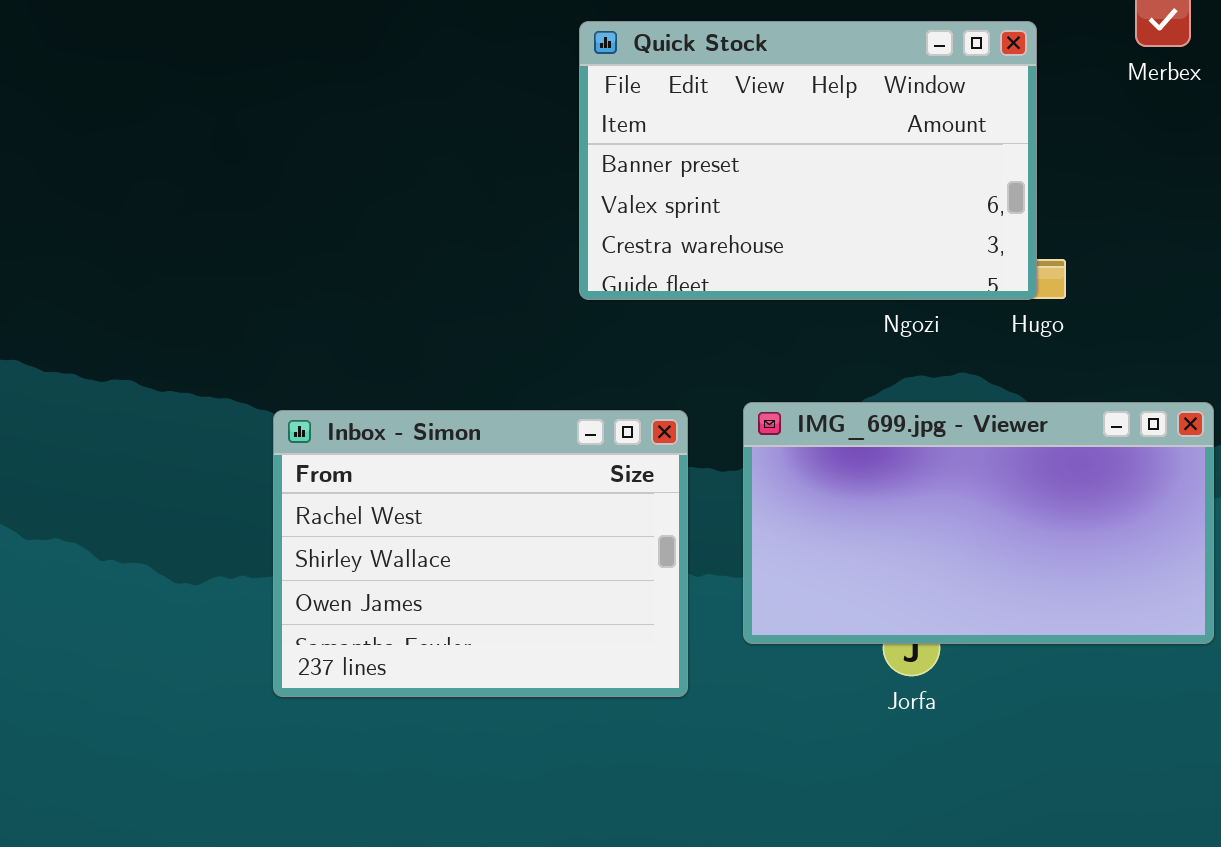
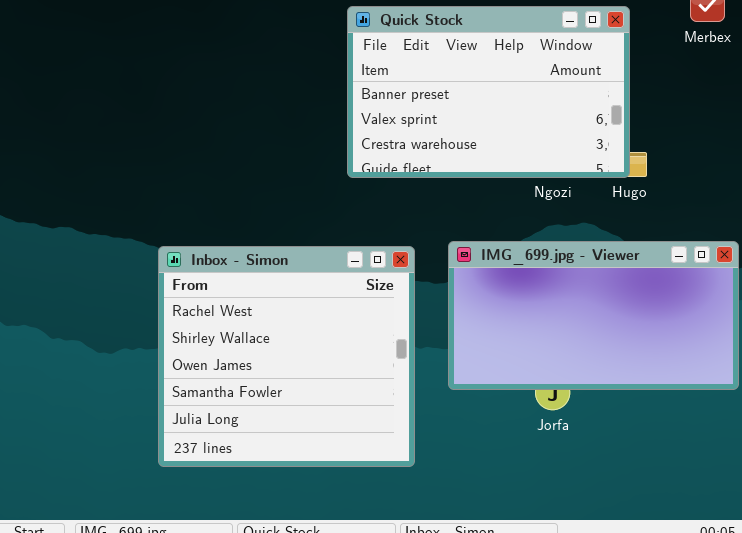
Inbox - Simon: [273,410,688,697] -> [158,246,415,467], resized

